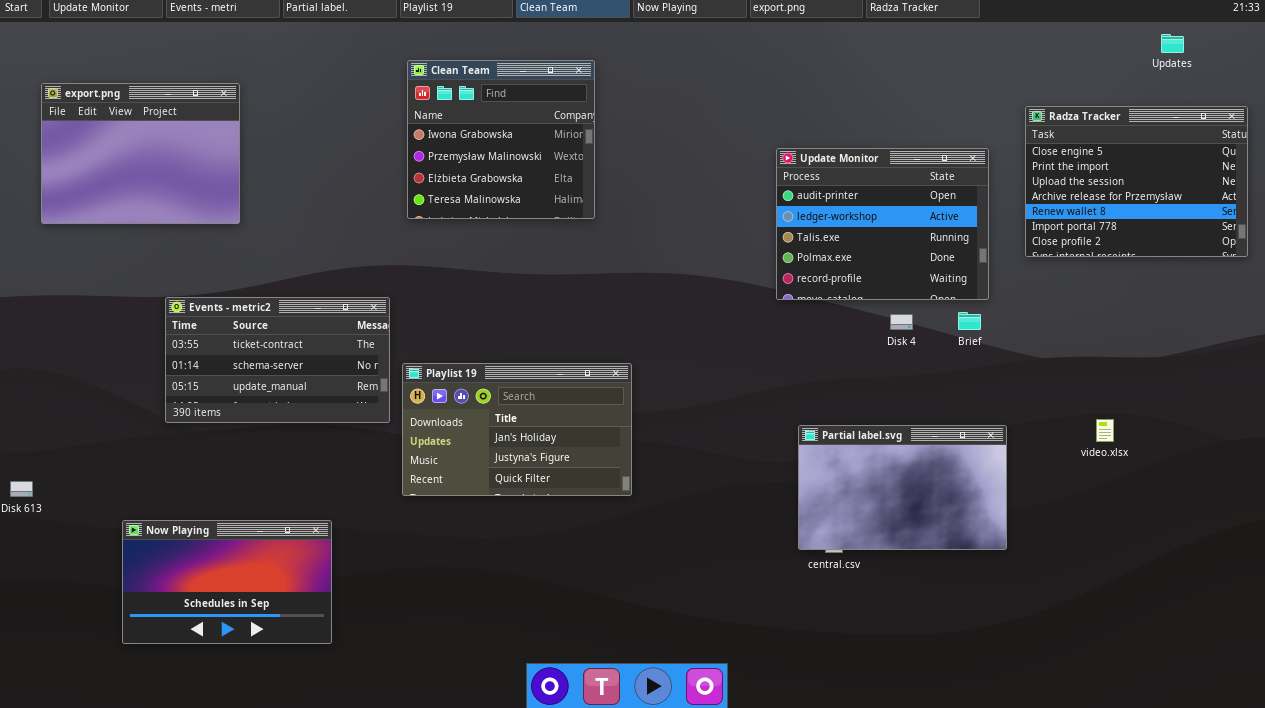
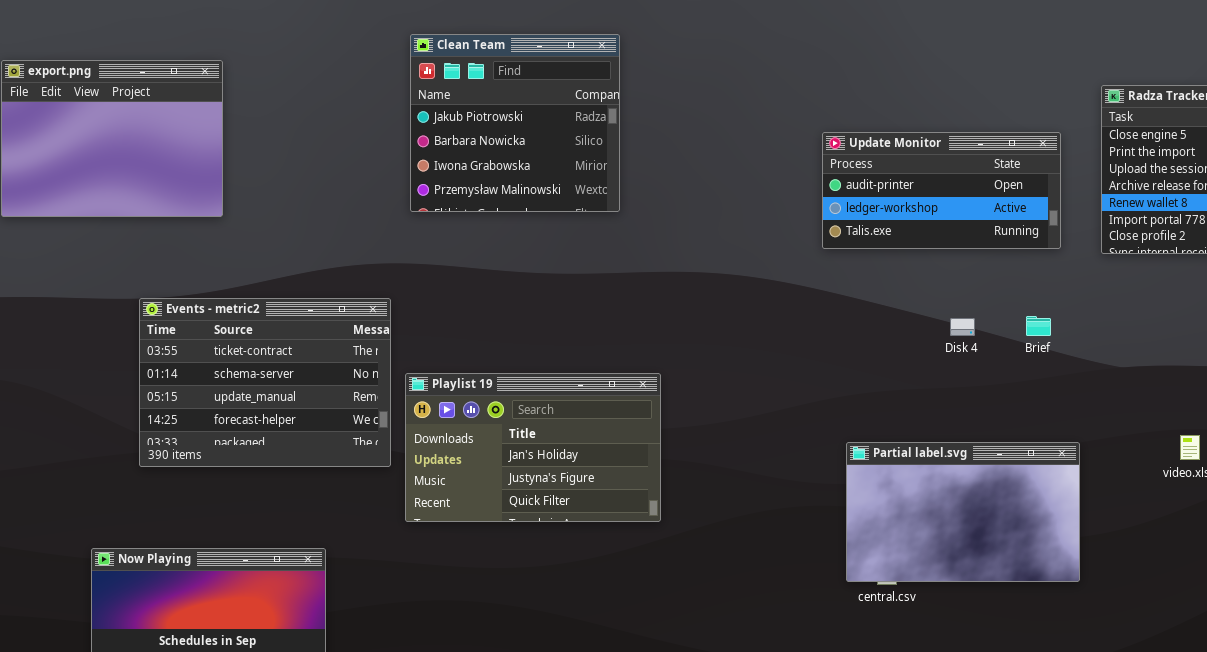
Clean Team: [407,60,595,219] -> [410,34,620,212], scrolled up 2 rows
Update Monitor: [776,148,989,300] -> [822,132,1061,249], resized
Events - metric2: [165,297,390,423] -> [139,298,391,467], resized

